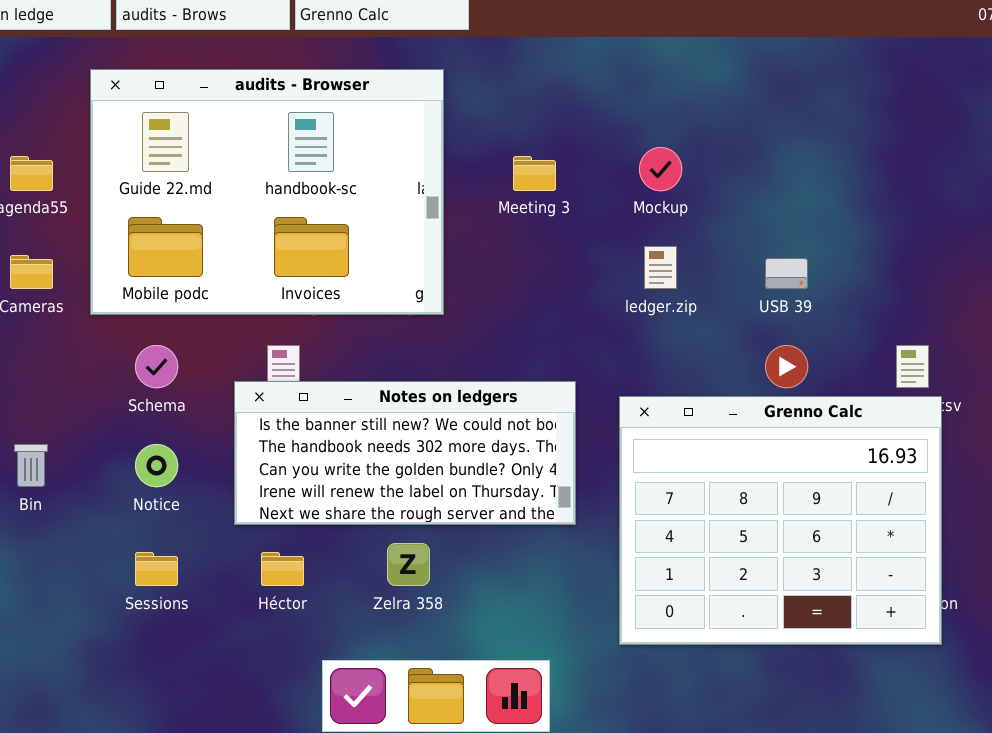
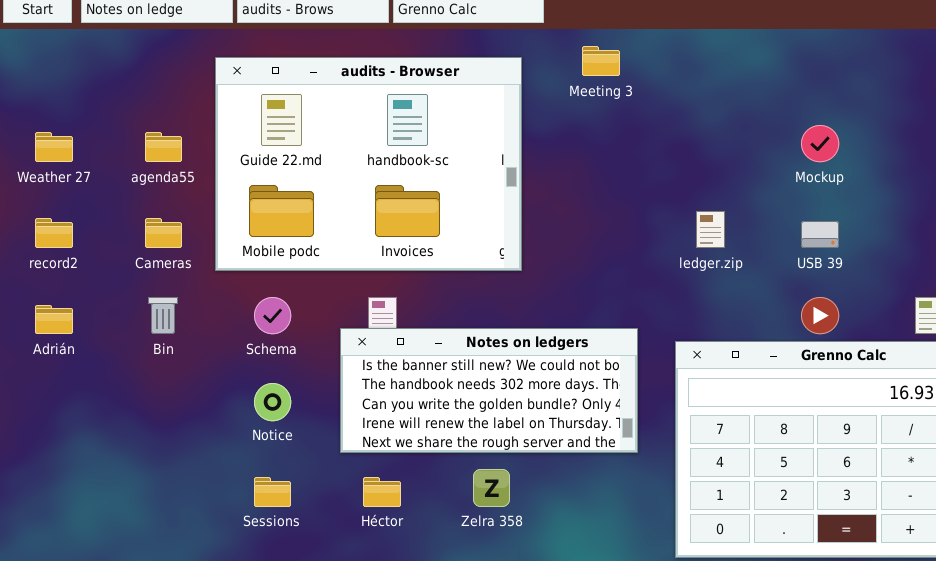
Mockup: [639,147,682,191] -> [801,125,839,162], moved
Meeting 3: [513,156,556,191] -> [582,46,620,76], moved
Bin: [14,444,48,487] -> [148,297,178,334], moved

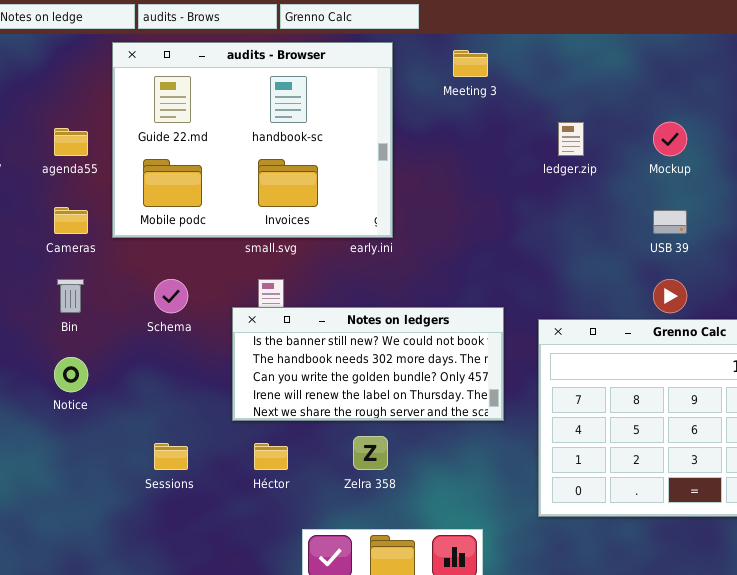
audits - Browser: [215,57,522,271] -> [112,42,393,238], moved
ledger.zip: [696,211,725,248] -> [558,122,584,156], moved
Notice: [254,383,291,421] -> [54,357,88,392], moved

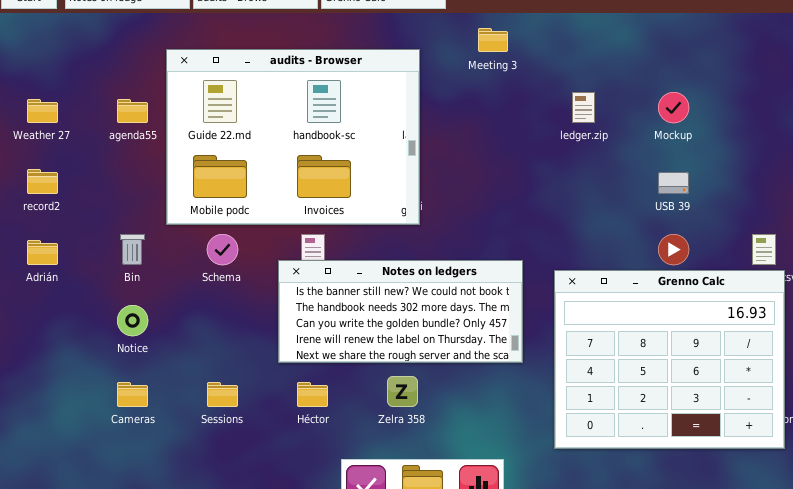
audits - Browser: [112,42,393,238] -> [166,49,420,225], moved
Cameras: [54,207,88,234] -> [117,382,148,407], moved

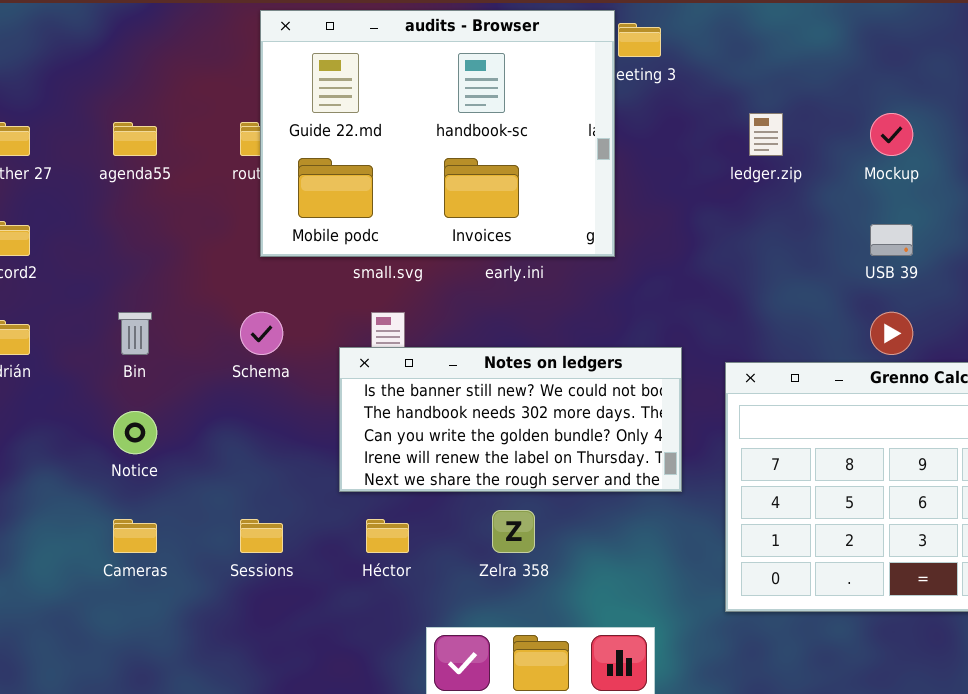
audits - Browser: [166,49,420,225] -> [260,10,615,257], moved

